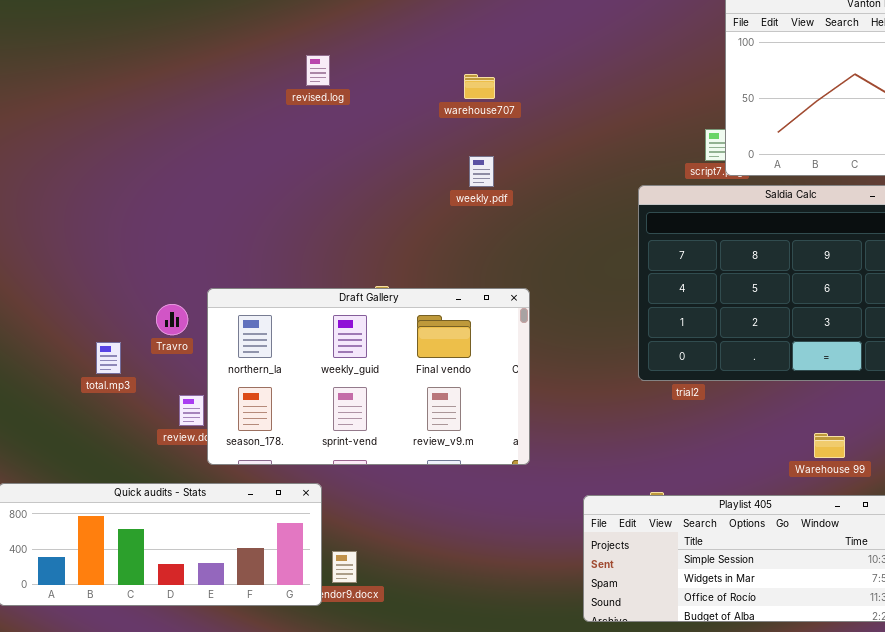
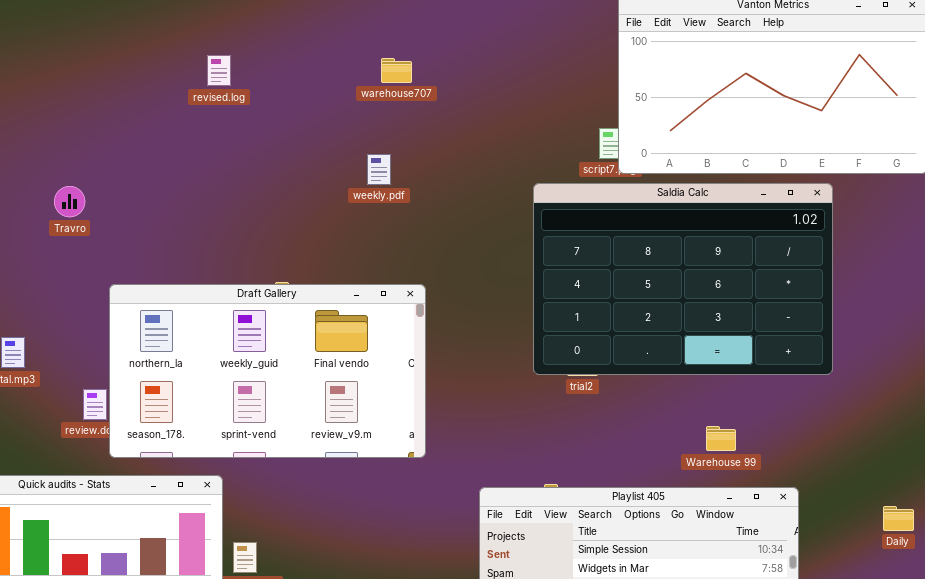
warehouse707: [464,74,495,99] -> [381,58,412,83], moved
Travro: [156,304,188,335] -> [54,186,85,217], moved

